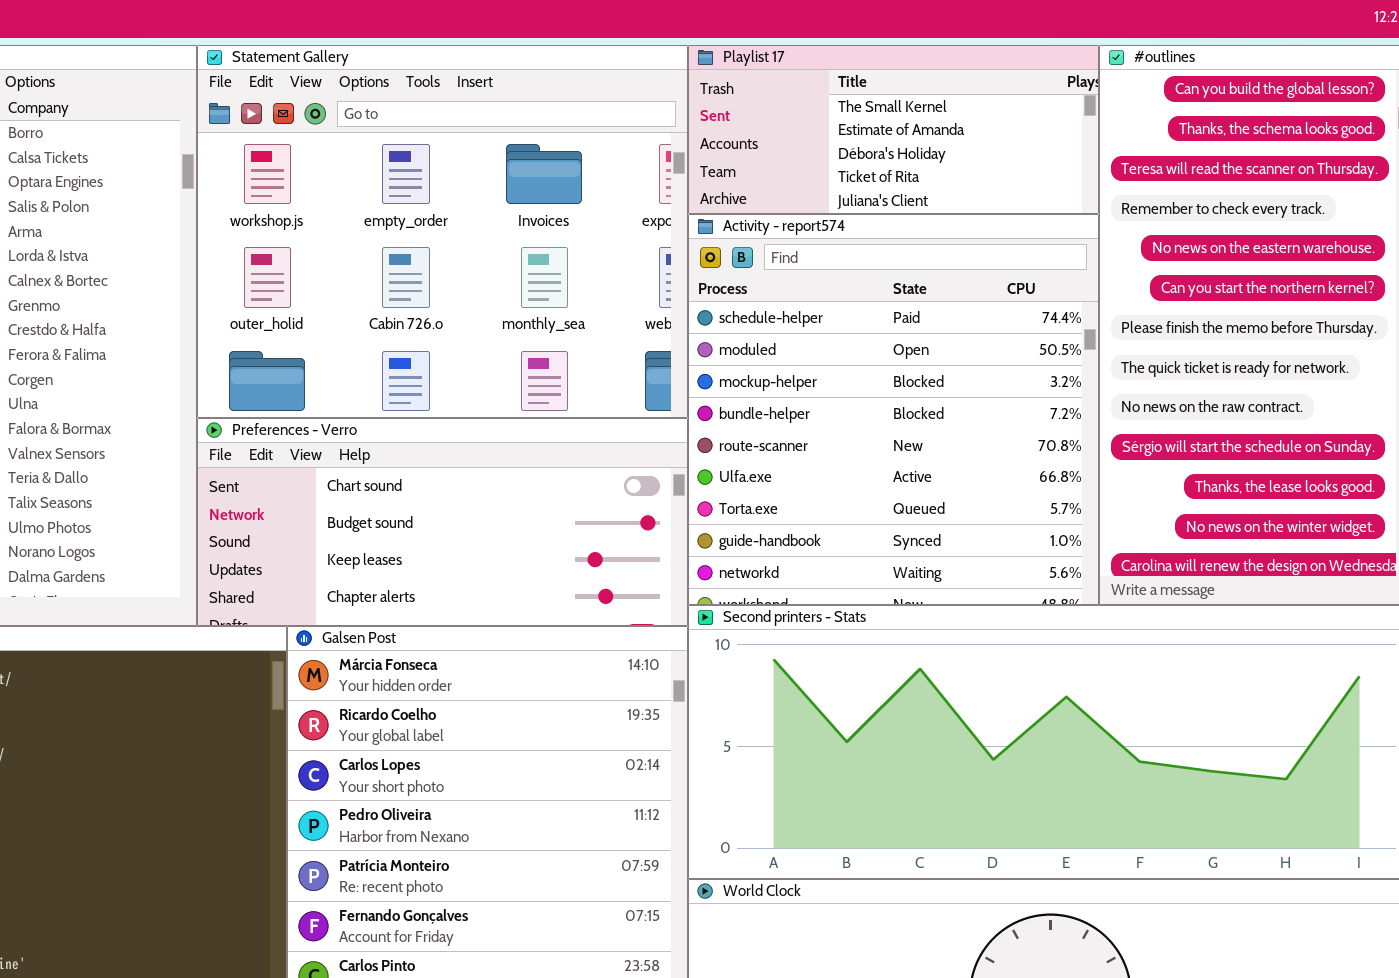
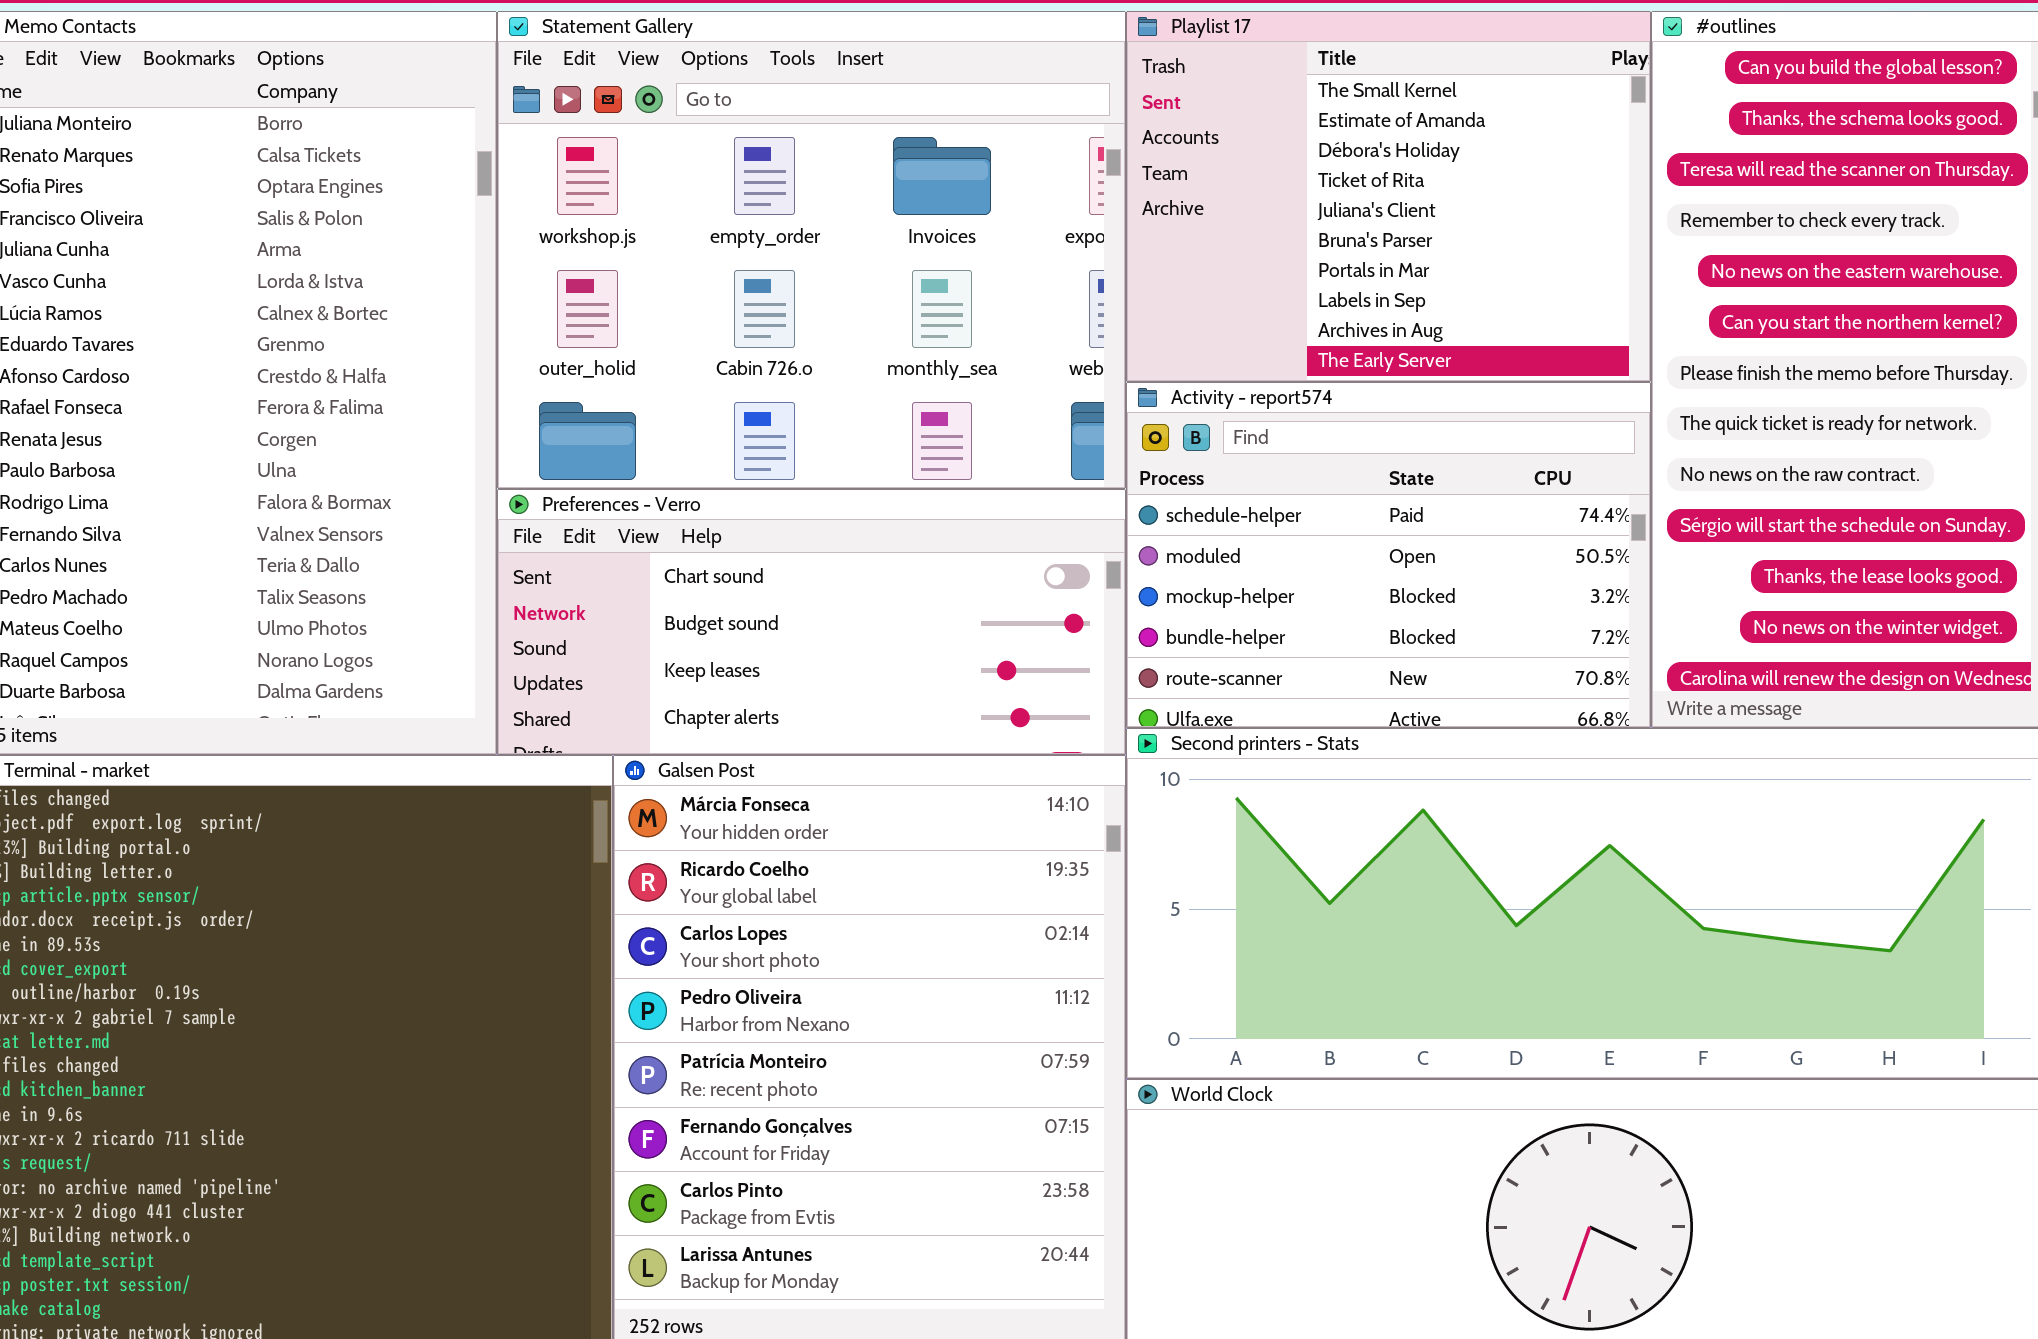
Playlist 17: [688,45,1099,214] -> [1126,11,1651,382], resized
Activity - report574: [688,214,1099,605] -> [1126,382,1651,728], resized

